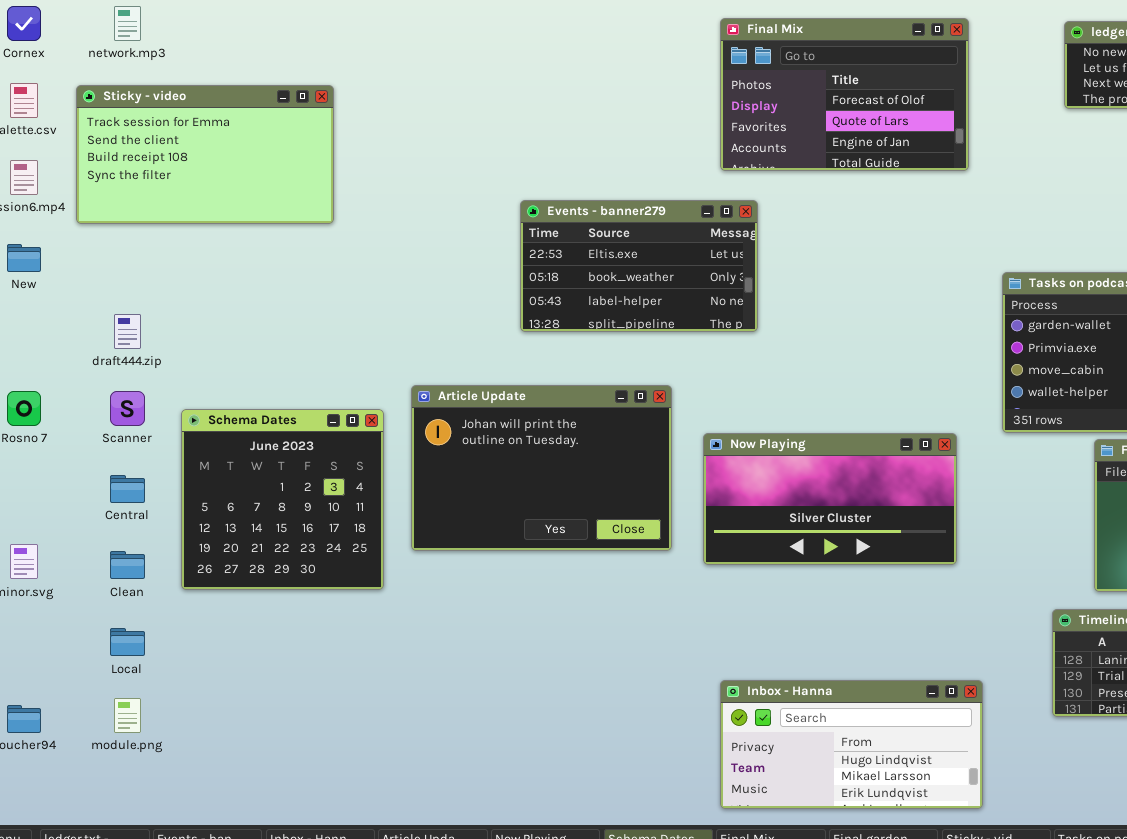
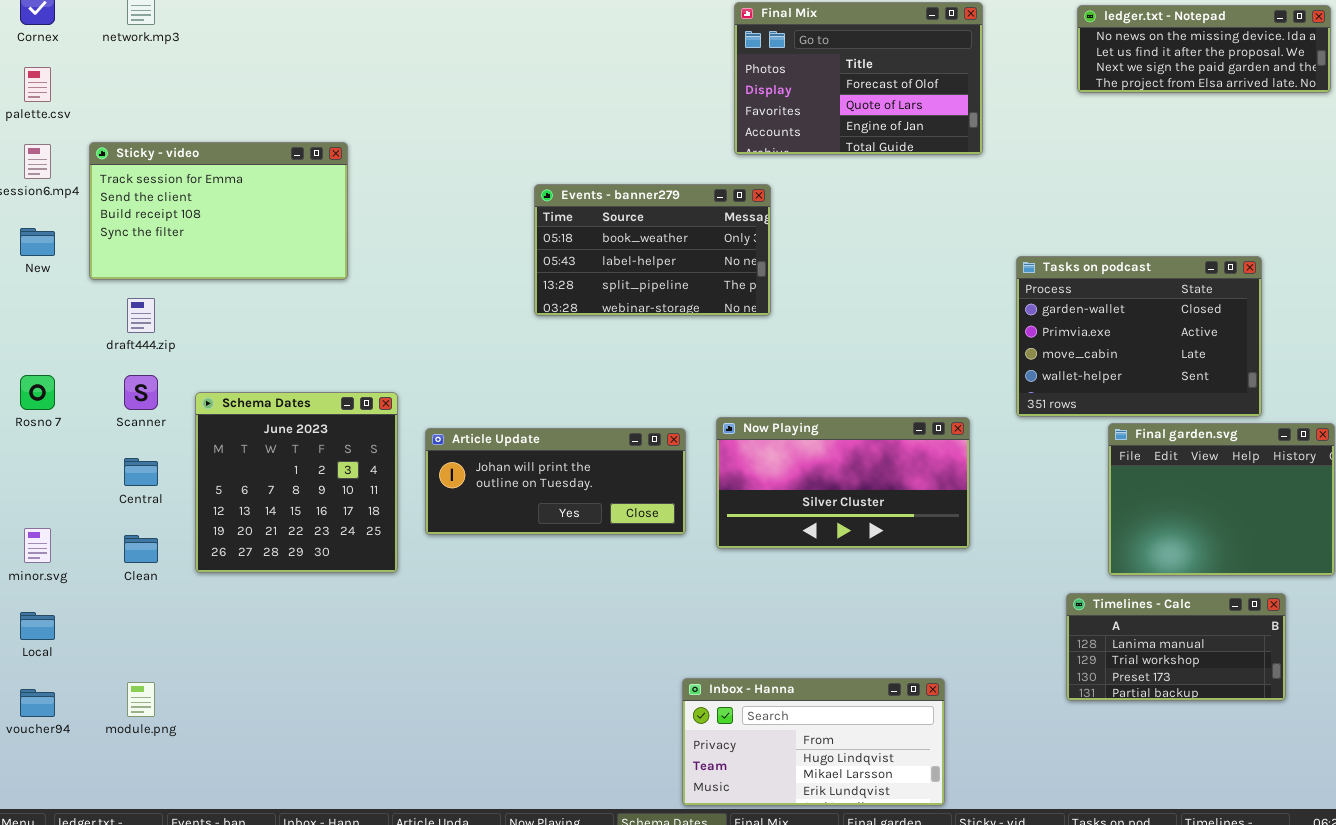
Sticky - video: [76,85,334,224] -> [89,142,348,280], moved
Events - banner279: [520,200,758,332] -> [534,184,771,316], scrolled down 1 row
Article Update: [411,385,672,551] -> [425,428,686,535], resized
Local: [110,628,145,656] -> [20,612,55,640], moved
Inbox - Hanna: [720,680,983,809] -> [682,678,945,806], moved

